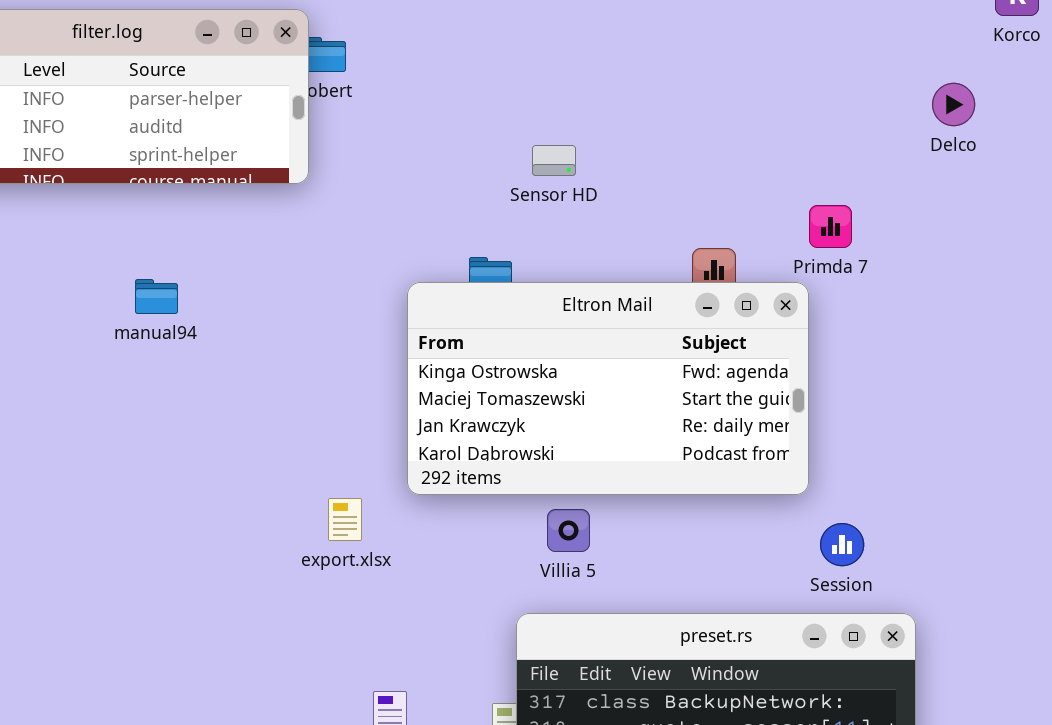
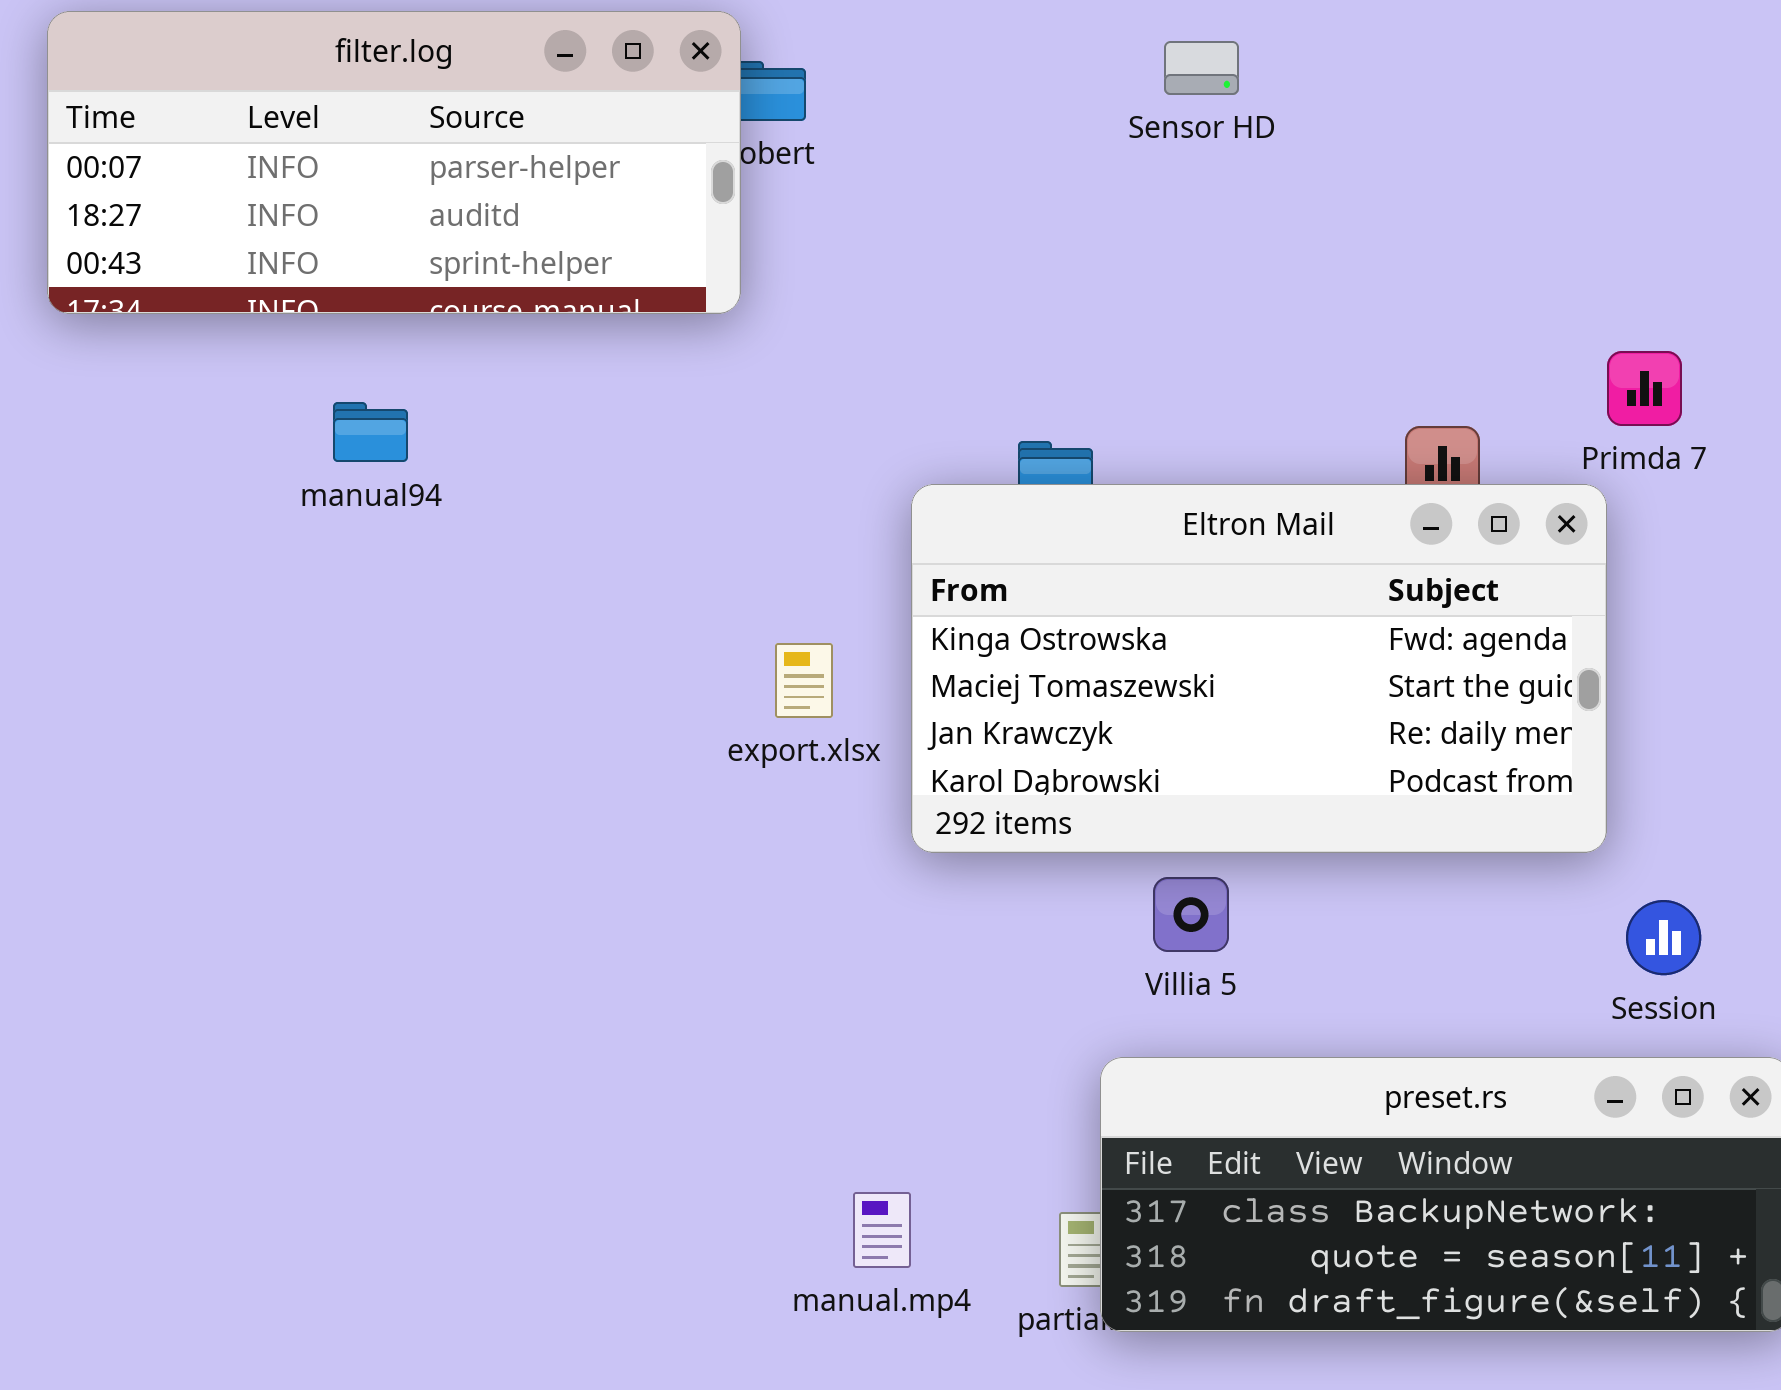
Sensor HD: [532,145,576,176] -> [1164,41,1239,95], moved
manual94: [135,279,178,314] -> [333,402,408,462], moved
export.xlsx: [328,498,362,541] -> [775,643,833,718], moved

